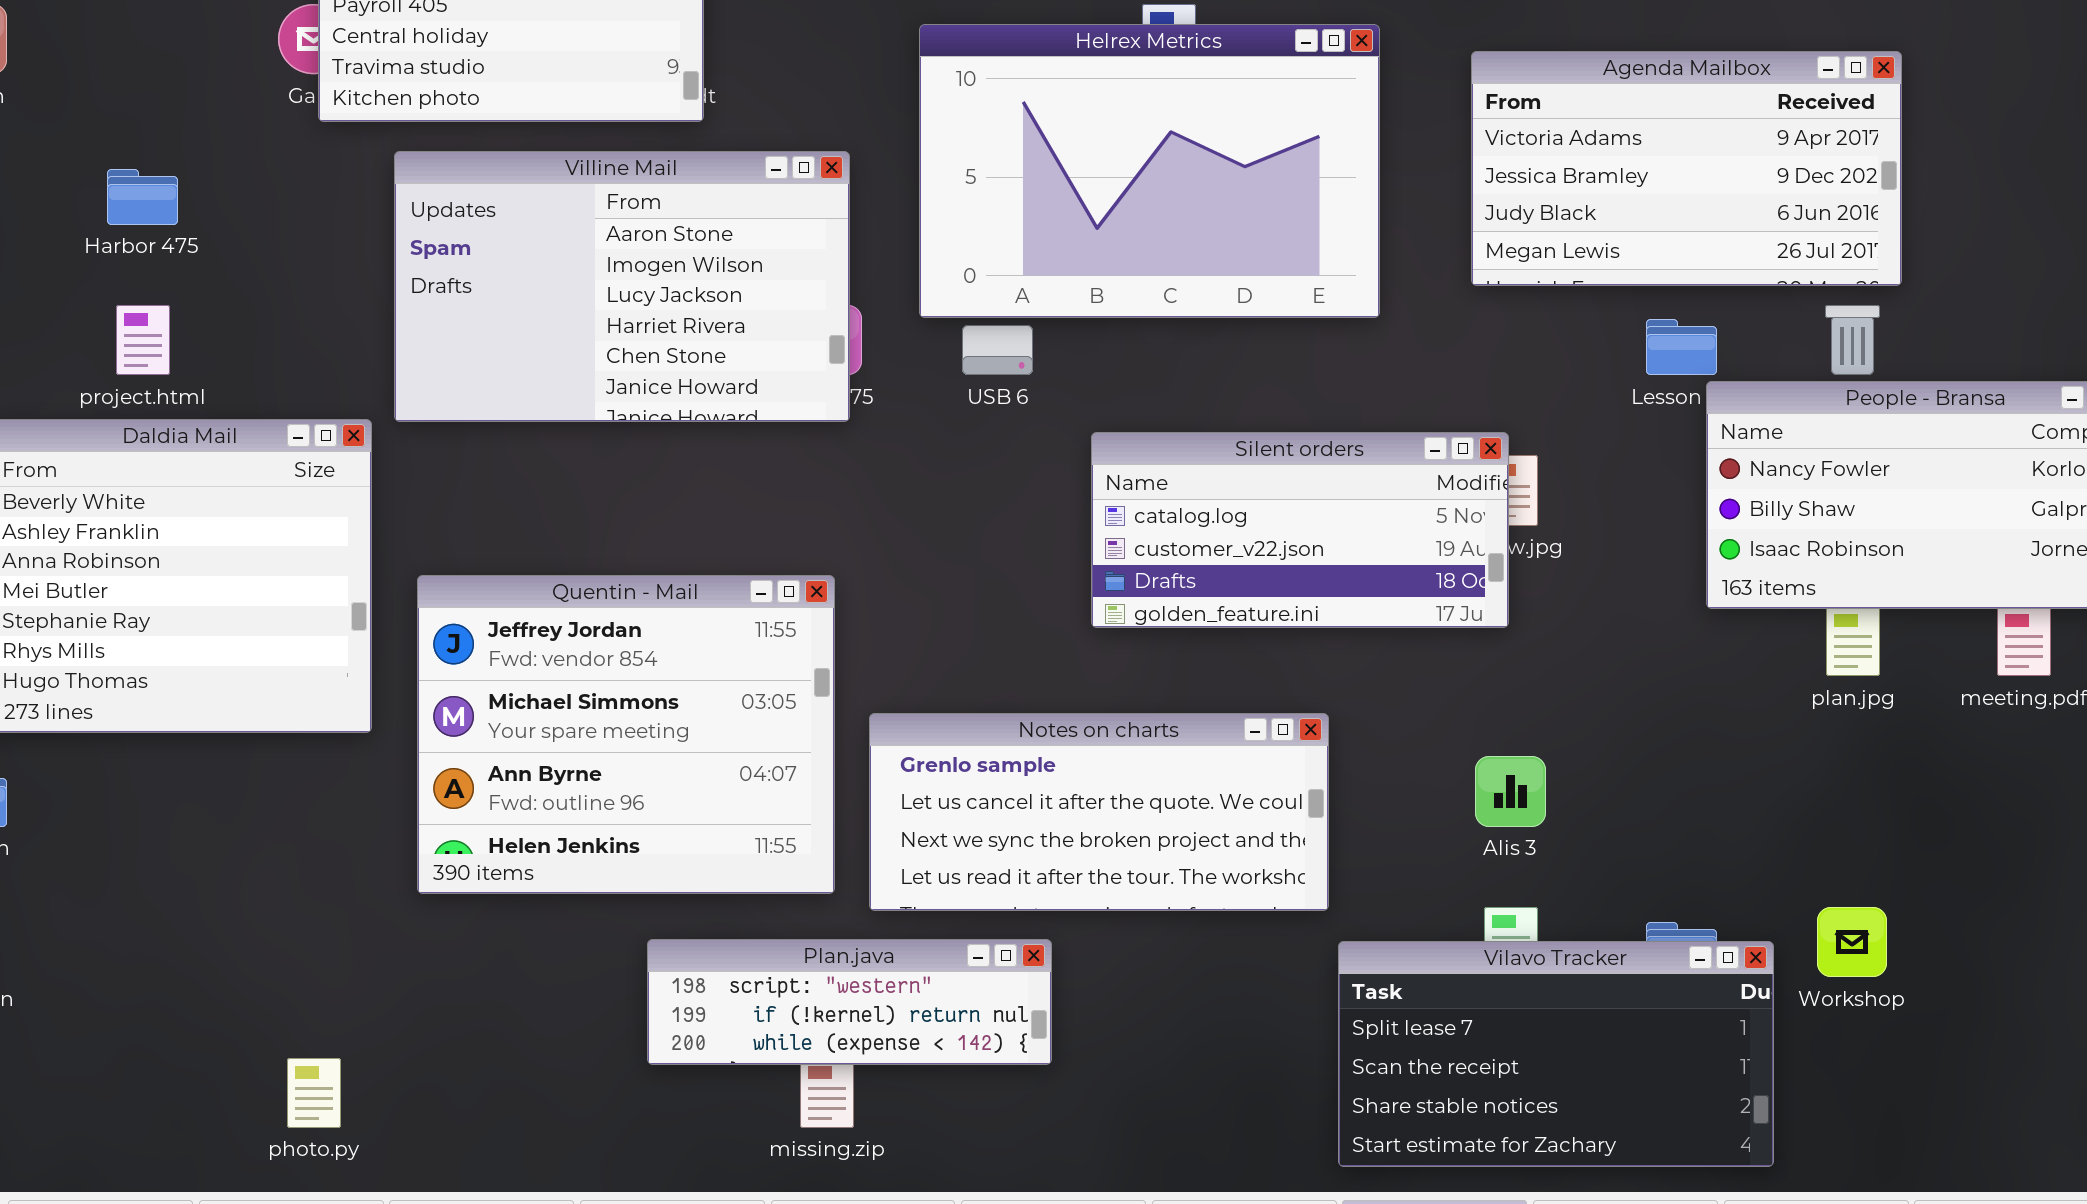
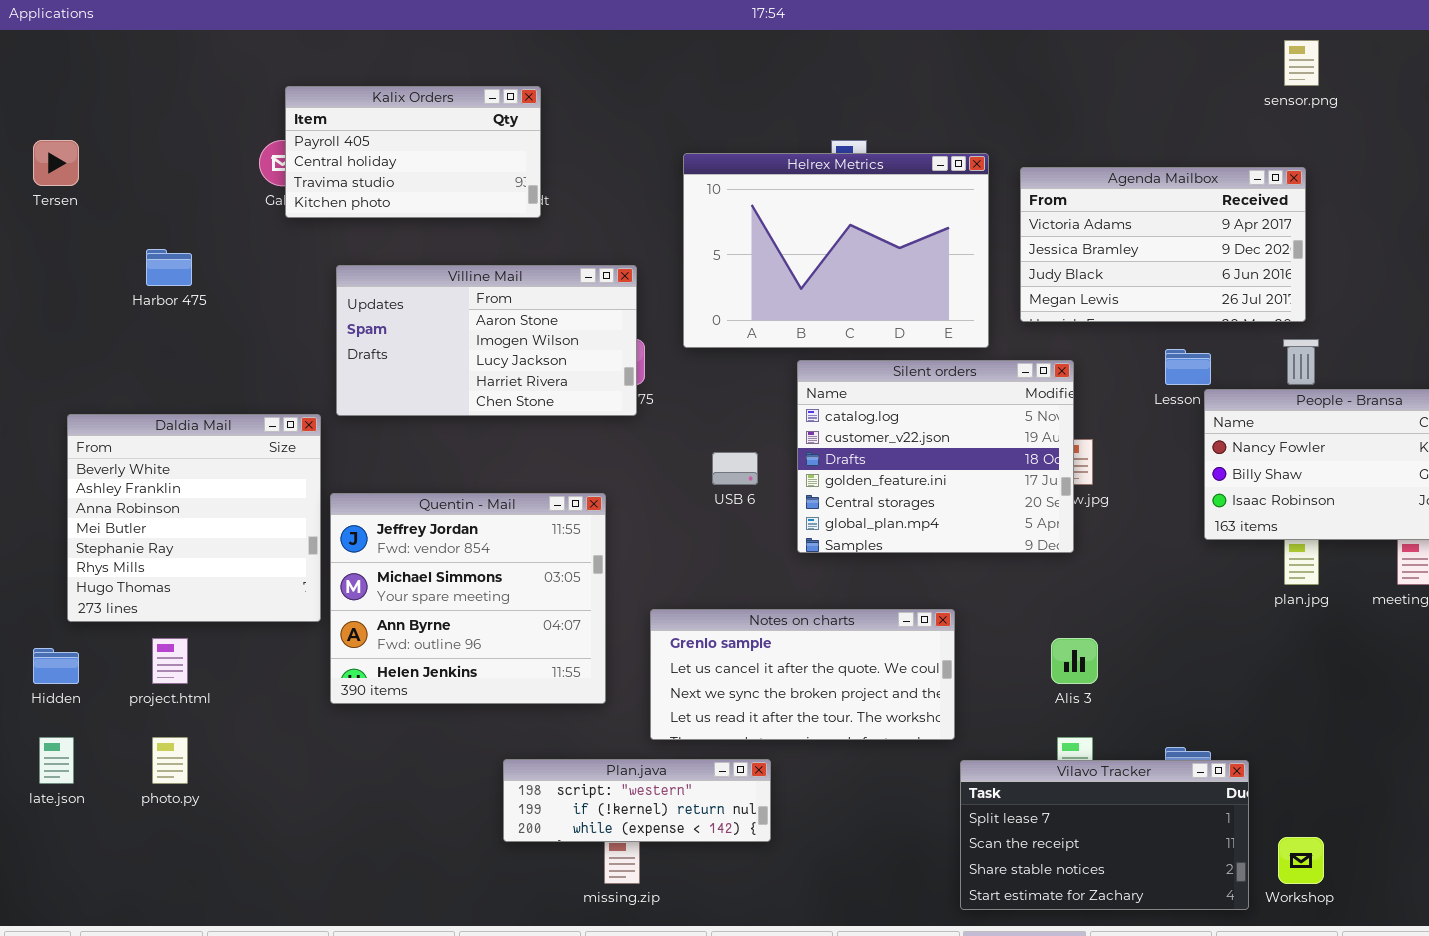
Agenda Mailbox: [1471,51,1902,286] -> [1020,167,1306,322], moved
Villine Mail: [394,151,850,422] -> [336,265,637,416], resized
project.html: [116,305,170,375] -> [152,638,188,684], moved
USB 6: [962,325,1033,375] -> [712,452,758,485], moved
Silent orders: [1091,432,1509,628] -> [797,360,1074,553], resized
Quentin - Mail: [417,575,835,894] -> [330,493,606,704], moved
Workshop: [1817,907,1887,977] -> [1278,837,1324,884], moved
photo.py: [287,1058,341,1128] -> [152,737,188,784], moved

